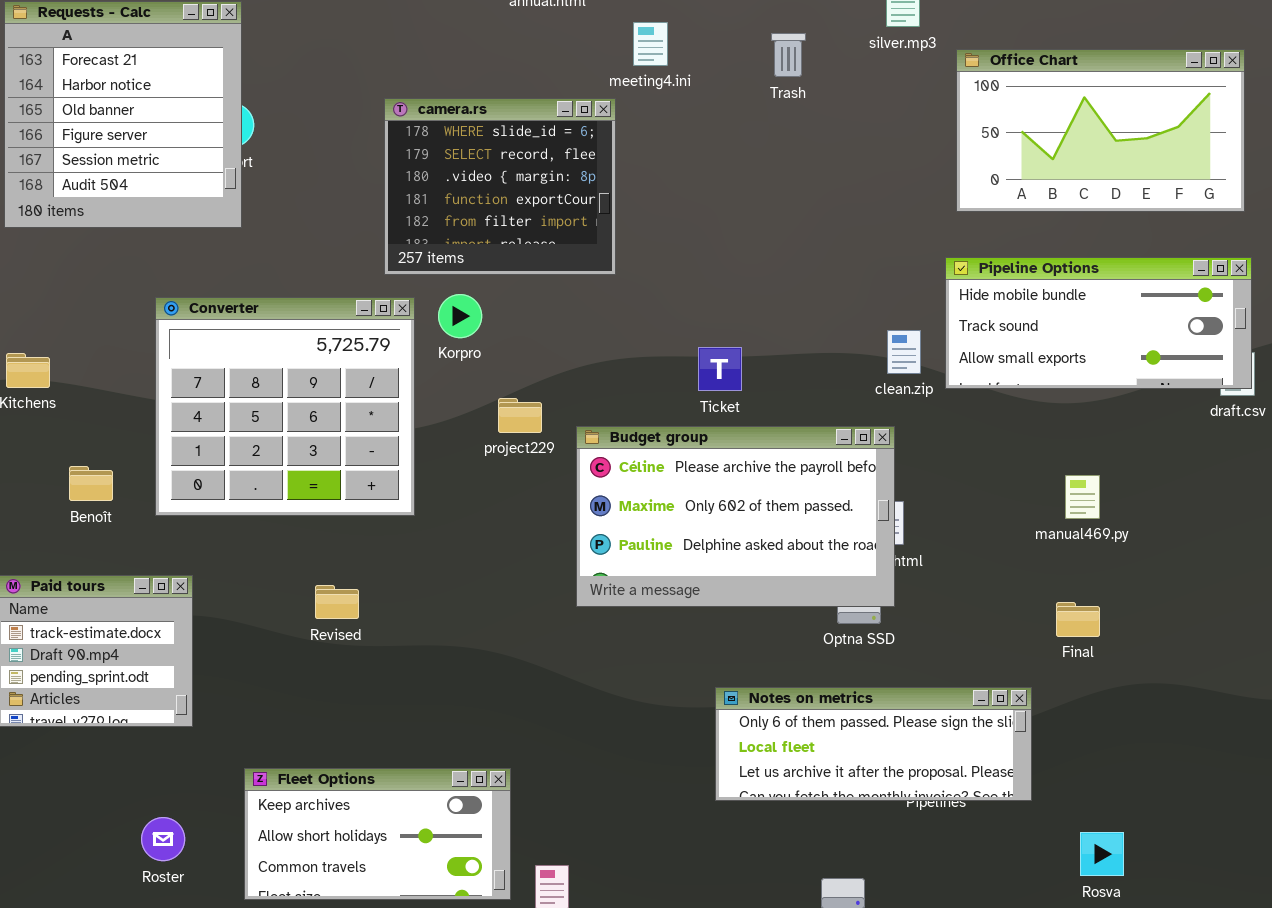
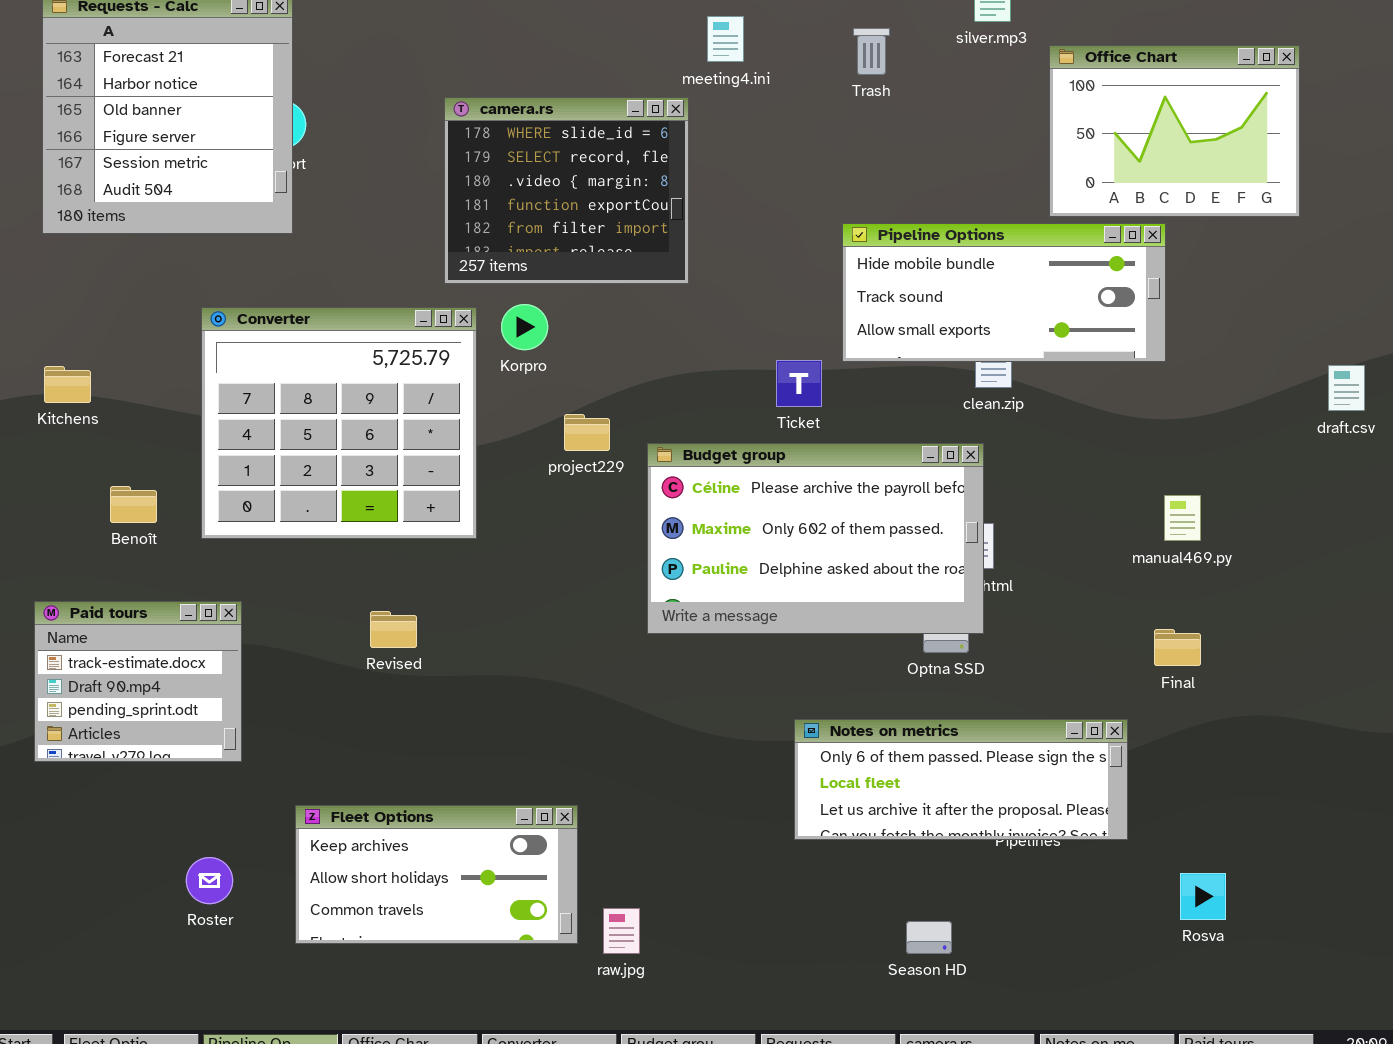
Office Chart: [956,49,1245,212] -> [1049,45,1300,217], resized
Pipeline Options: [945,257,1252,389] -> [842,223,1166,362], moved

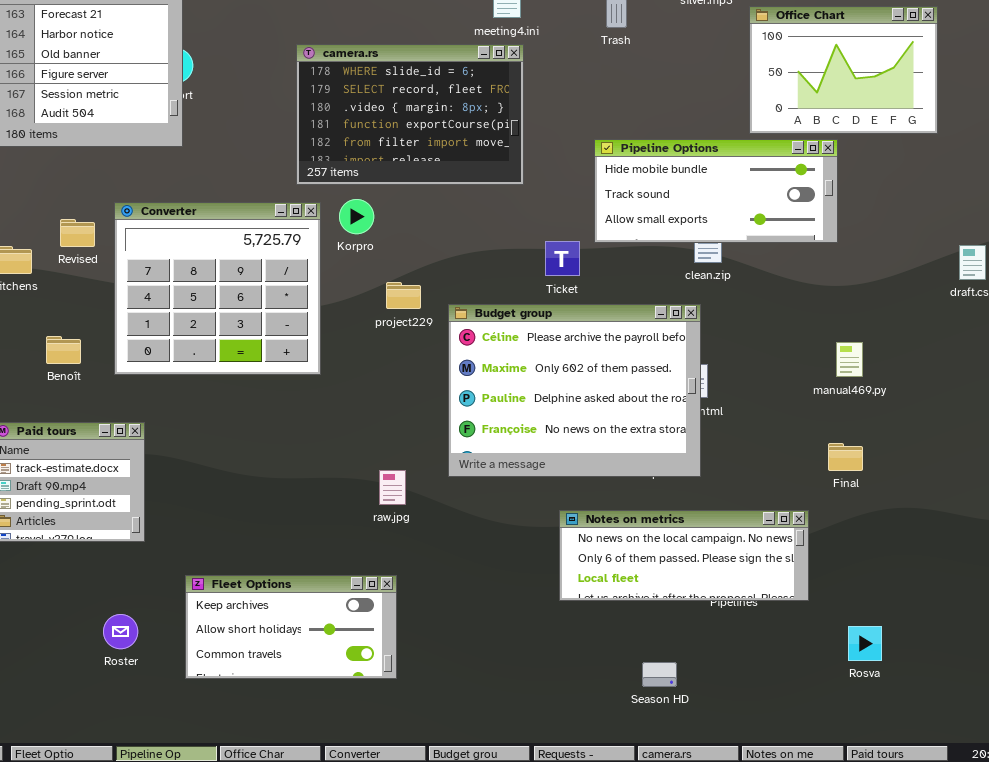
camera.rs: [444,97,689,284] -> [296,44,524,185], resized
Budget group: [647,443,984,634] -> [448,304,701,477], resized
Revised: [370,611,417,648] -> [60,219,95,247], moved
Notes on metrics: [794,719,1128,840] -> [559,510,809,601], scrolled up 1 row
raw.jpg: [603,908,640,954] -> [379,470,406,505], moved

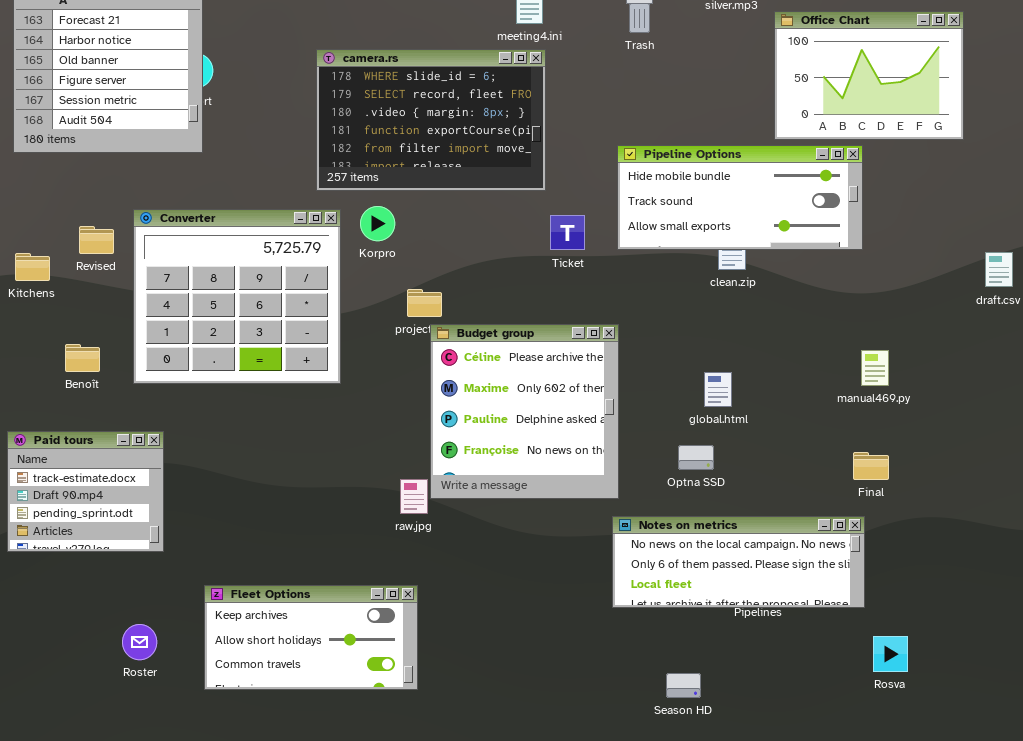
Ticket: [545,241,580,276] -> [550,215,585,250], moved
Budget group: [448,304,701,477] -> [430,324,619,499], moved, resized
Notes on metrics: [559,510,809,601] -> [612,516,865,608], moved

